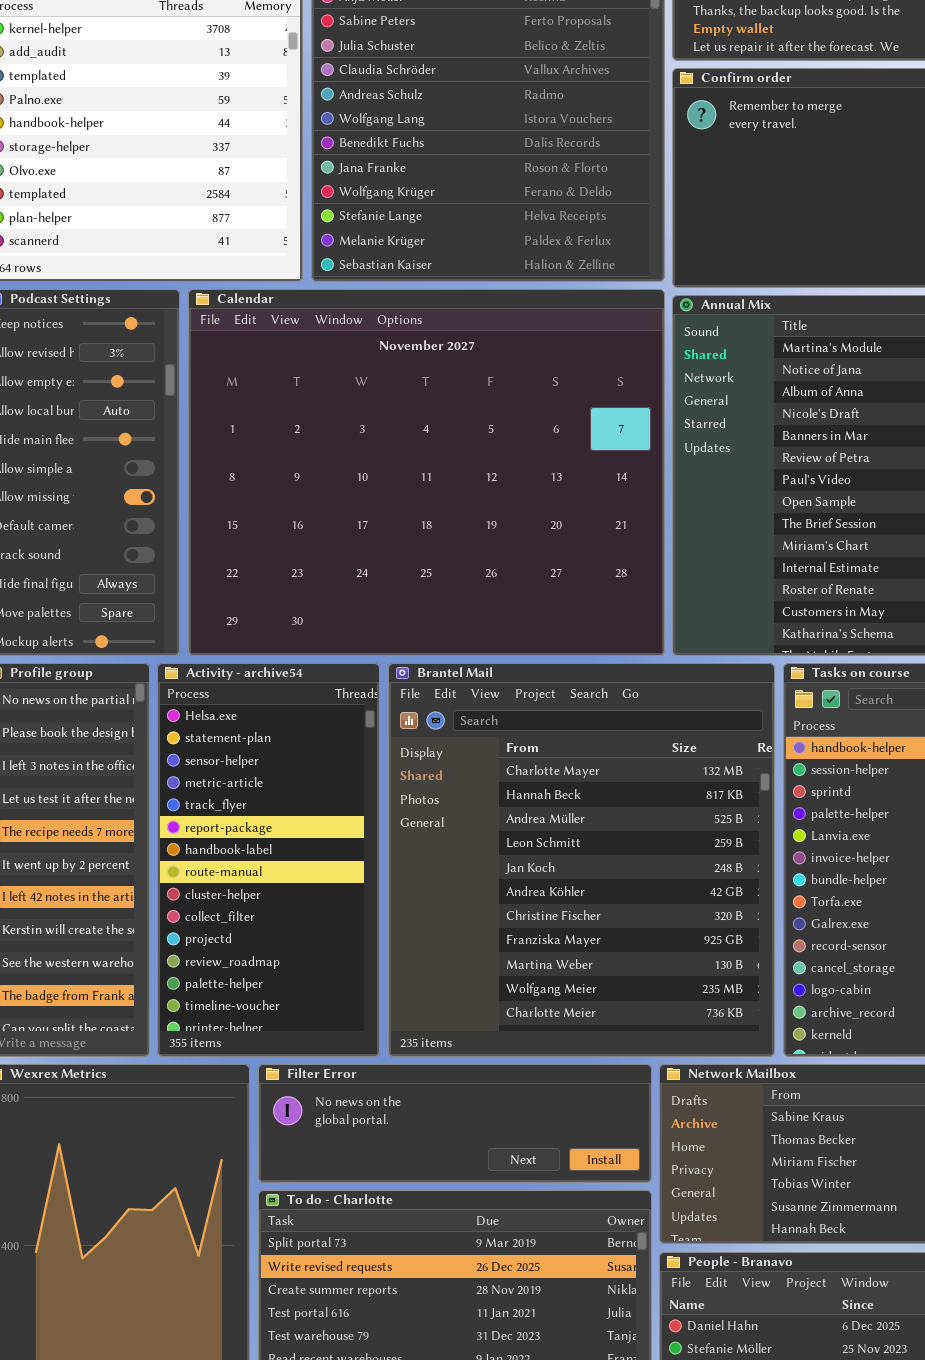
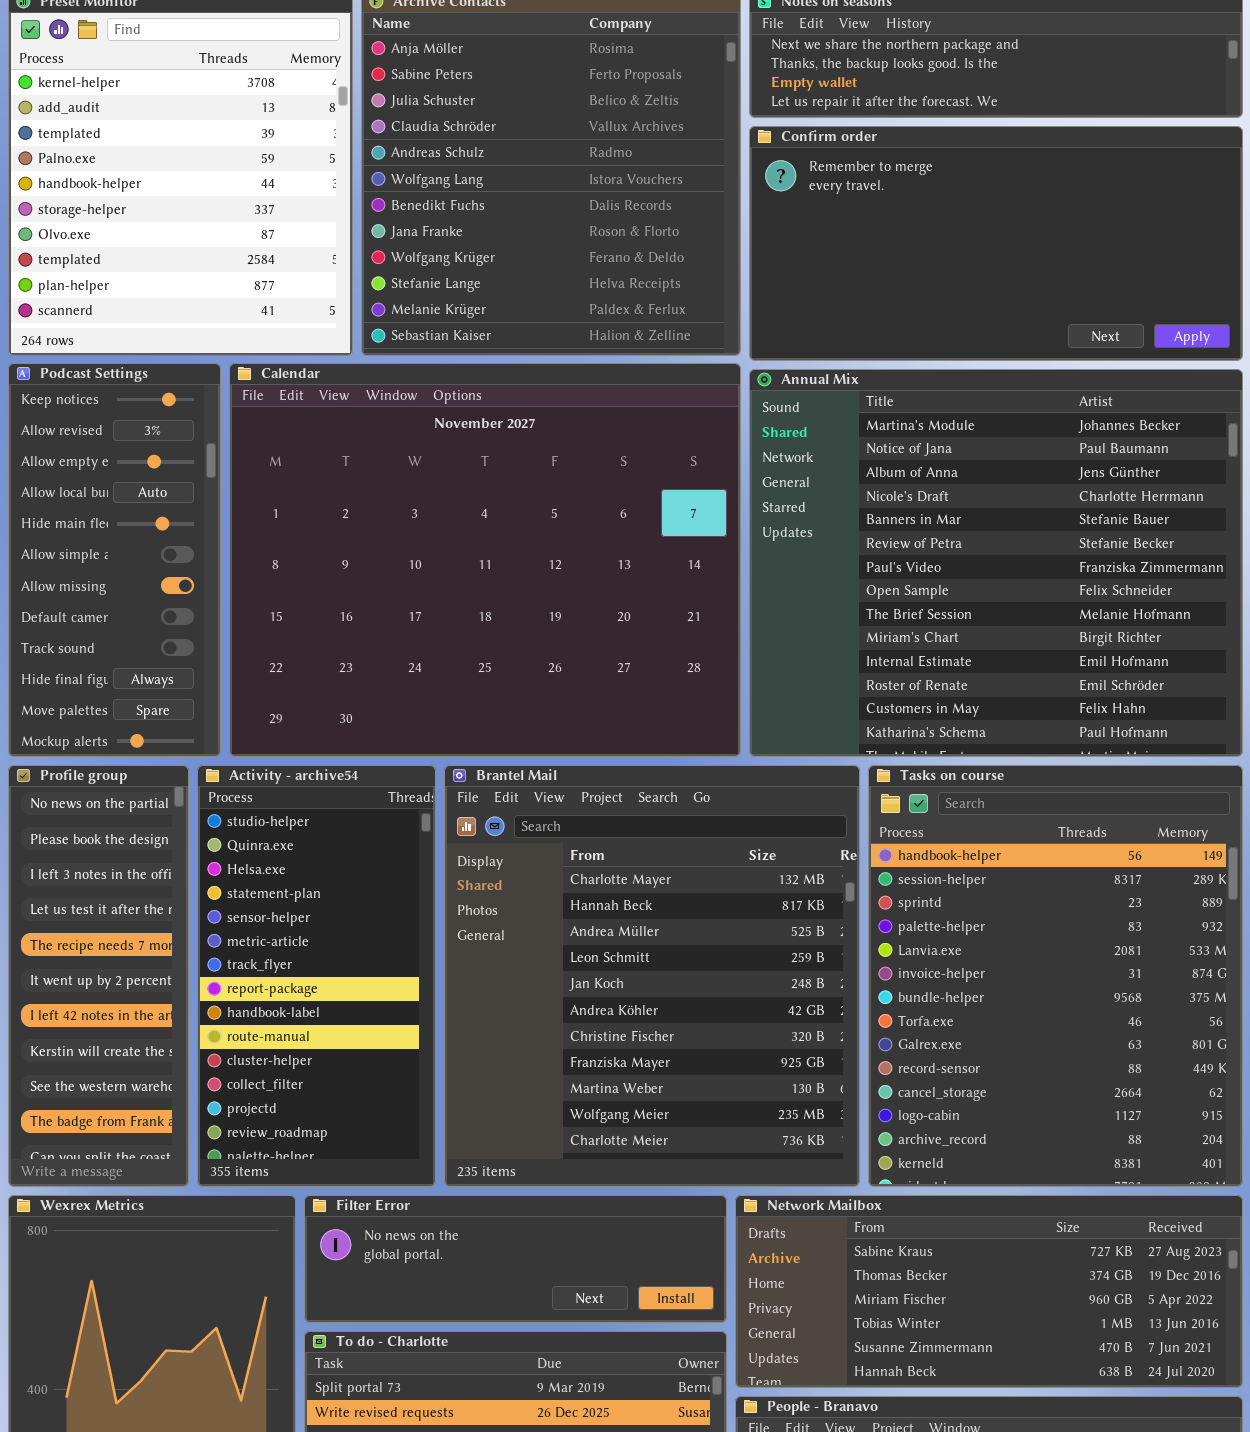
Activity - archive54: [157,663,380,1057] -> [197,765,436,1187], scrolled up 2 rows

